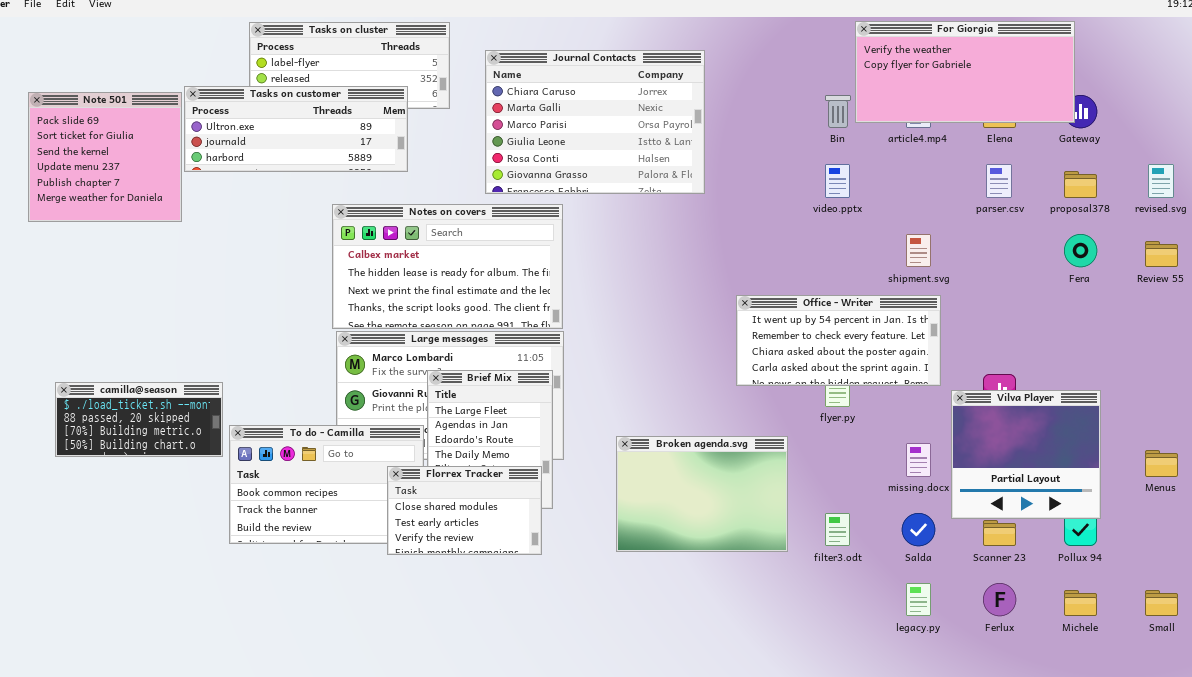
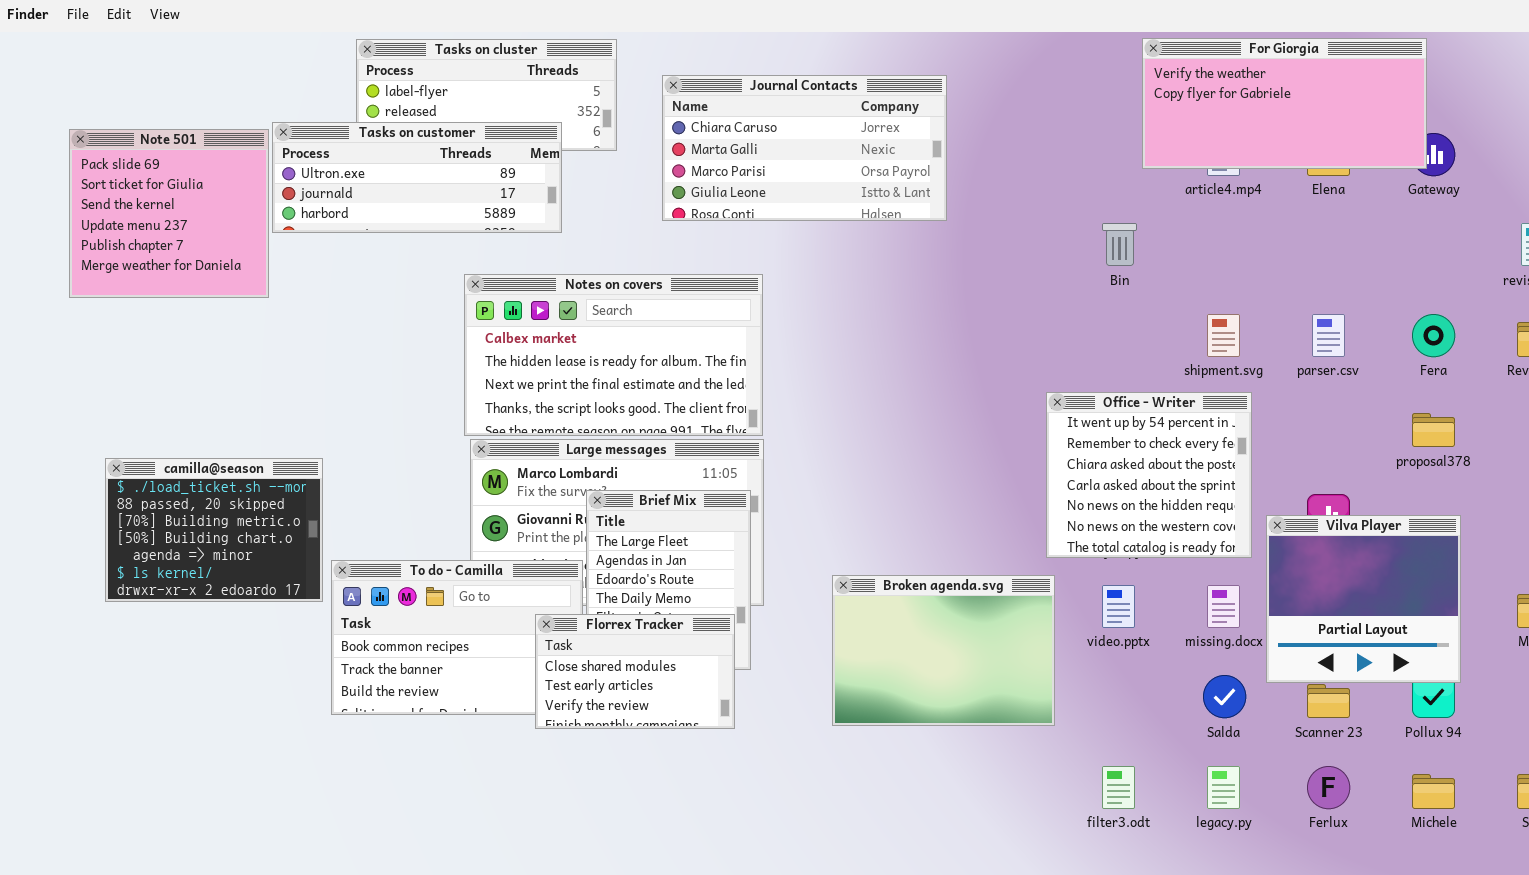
Journal Contacts: [485,50,705,194] -> [662,75,947,221], resized
Bin: [825,95,851,128] -> [1102,223,1137,266], moved
video.pptx: [825,164,850,198] -> [1102,585,1135,628], moved
parser.csv: [986,164,1012,198] -> [1312,314,1345,357], moved
proposal378: [1064,171,1097,198] -> [1412,413,1455,447], moved
Office - Writer: [736,295,941,386] -> [1046,392,1252,558], resized
camilla@season: [55,382,223,457] -> [105,458,323,602], resized
filter3.odt: [825,513,850,546] -> [1102,766,1135,809], moved

